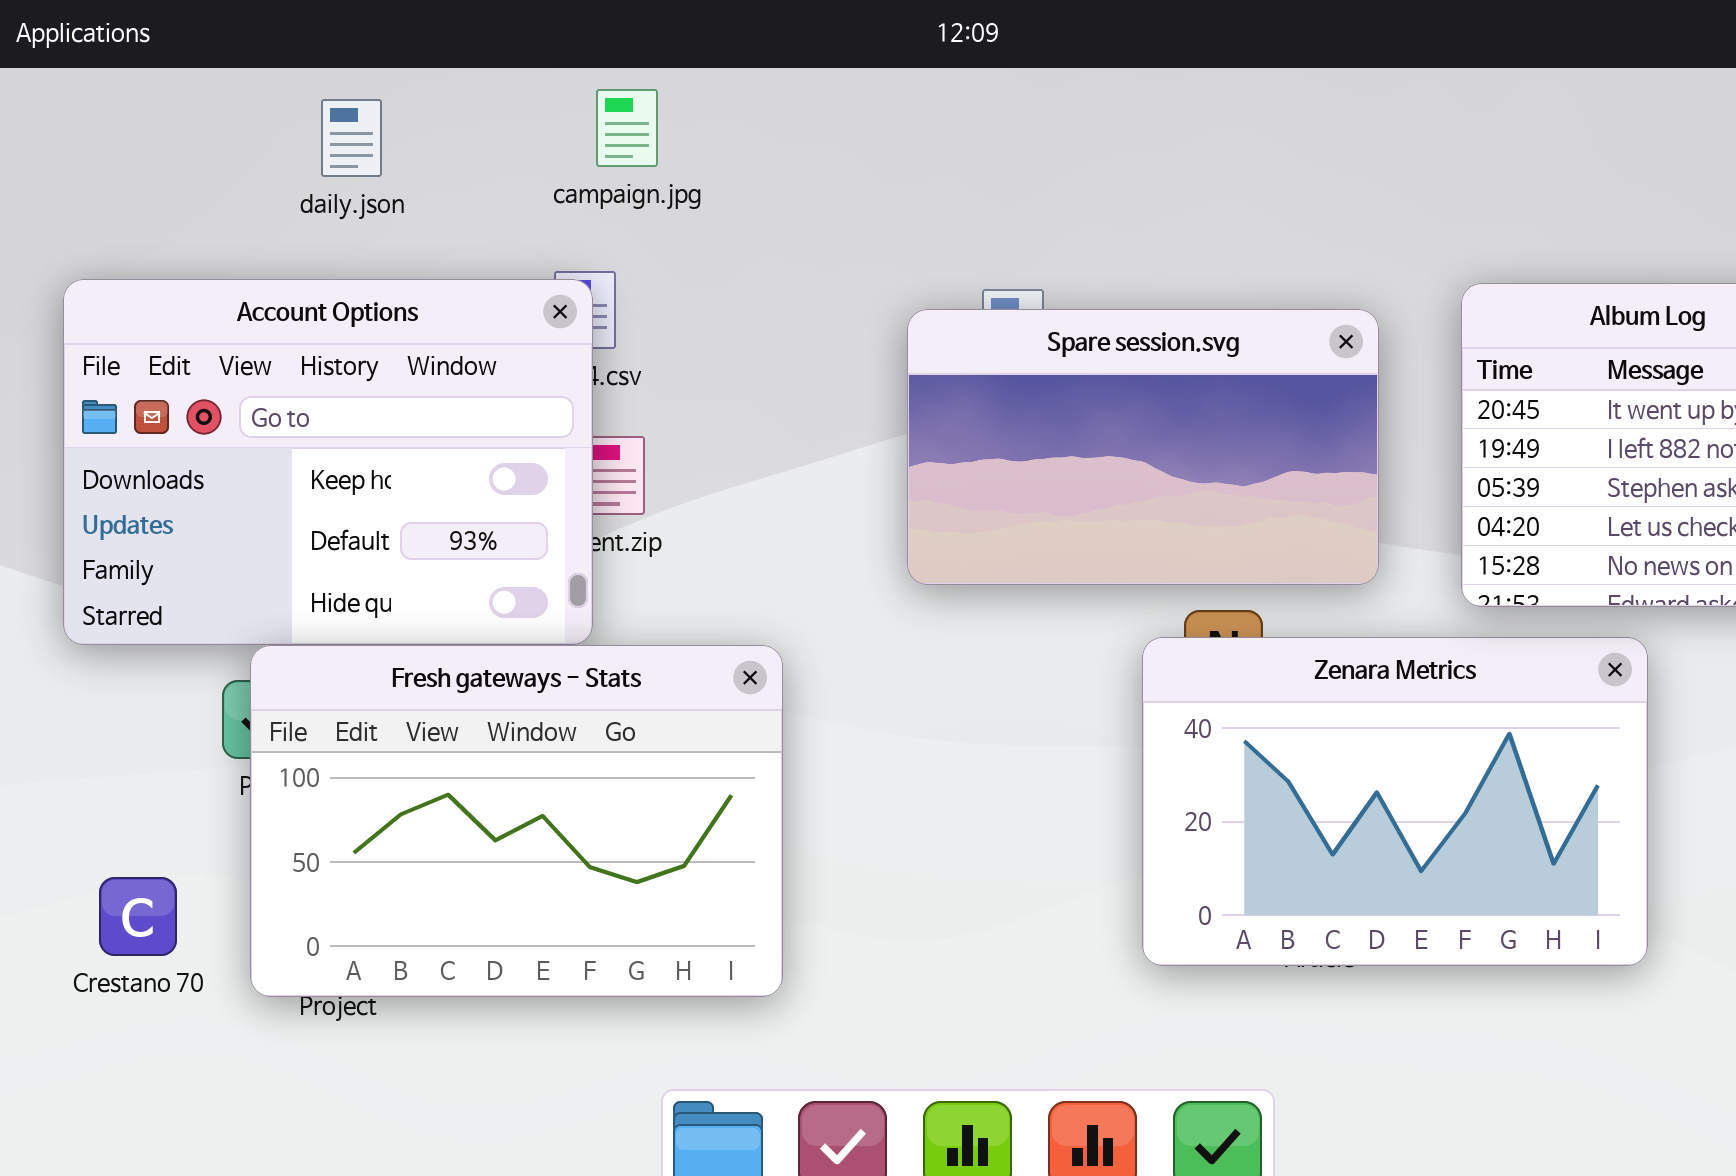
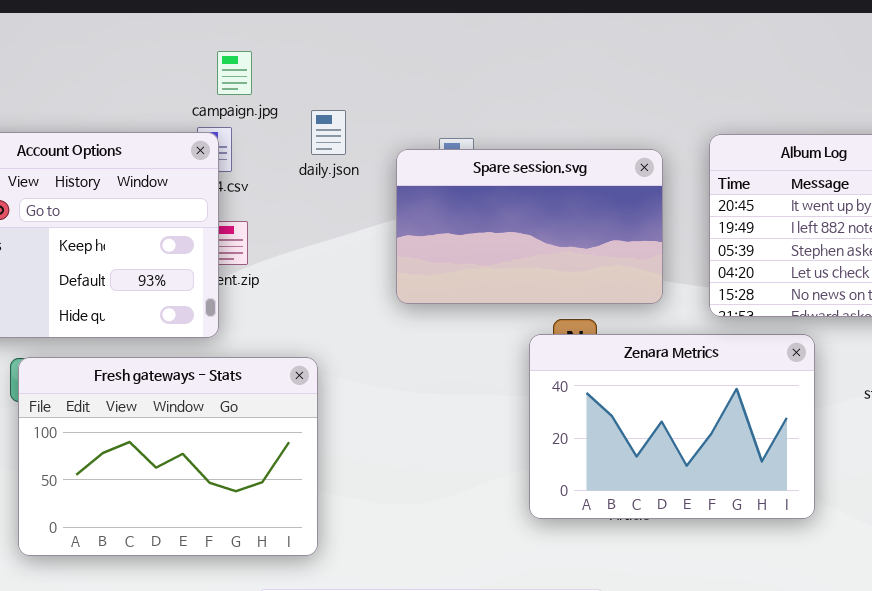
campaign.jpg: [596,89,658,167] -> [217,51,252,95], moved
daily.json: [321,99,382,177] -> [311,110,346,155], moved
Fresh gateways - Stats: [250,645,783,997] -> [18,357,318,556], moved

